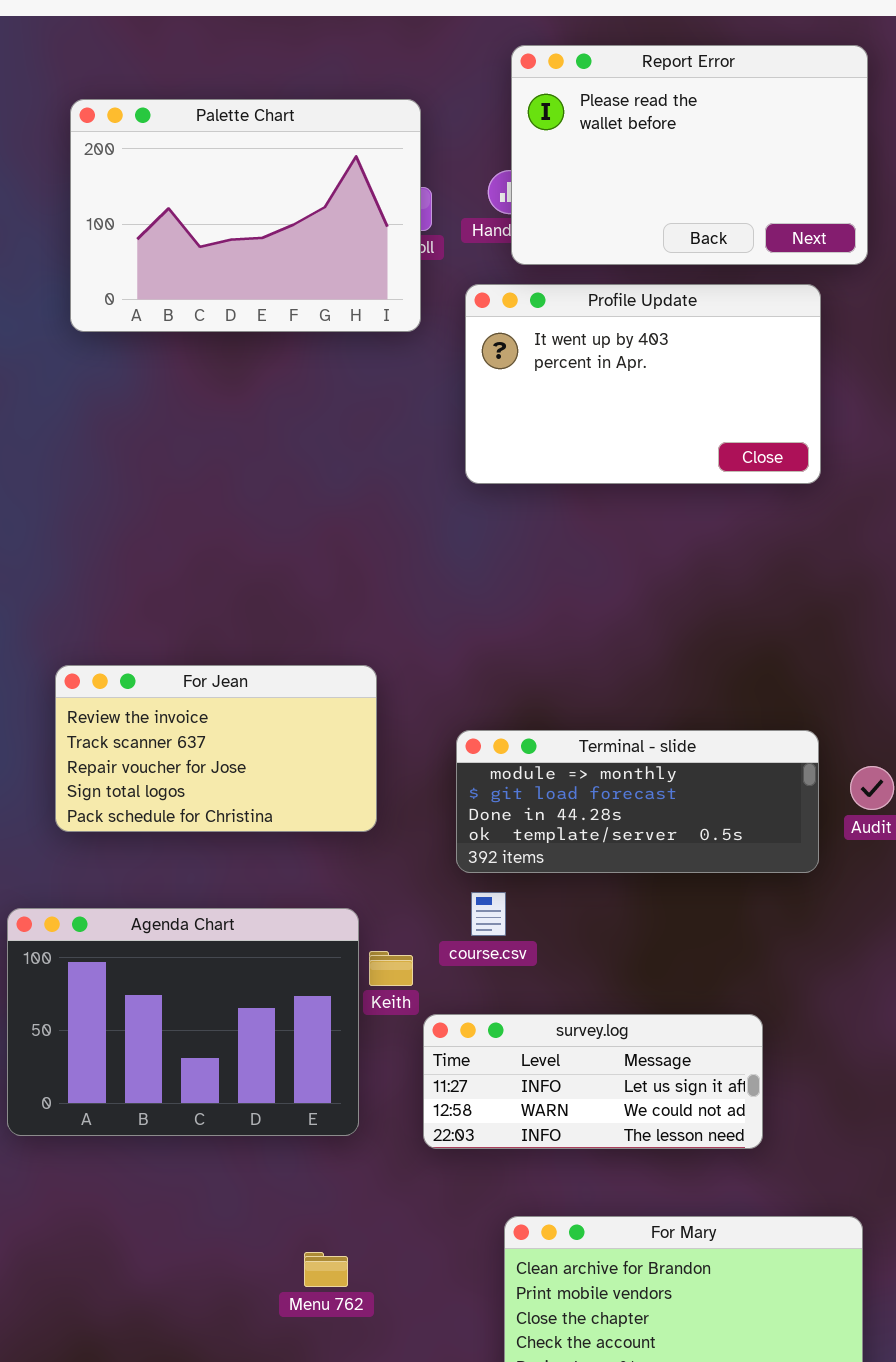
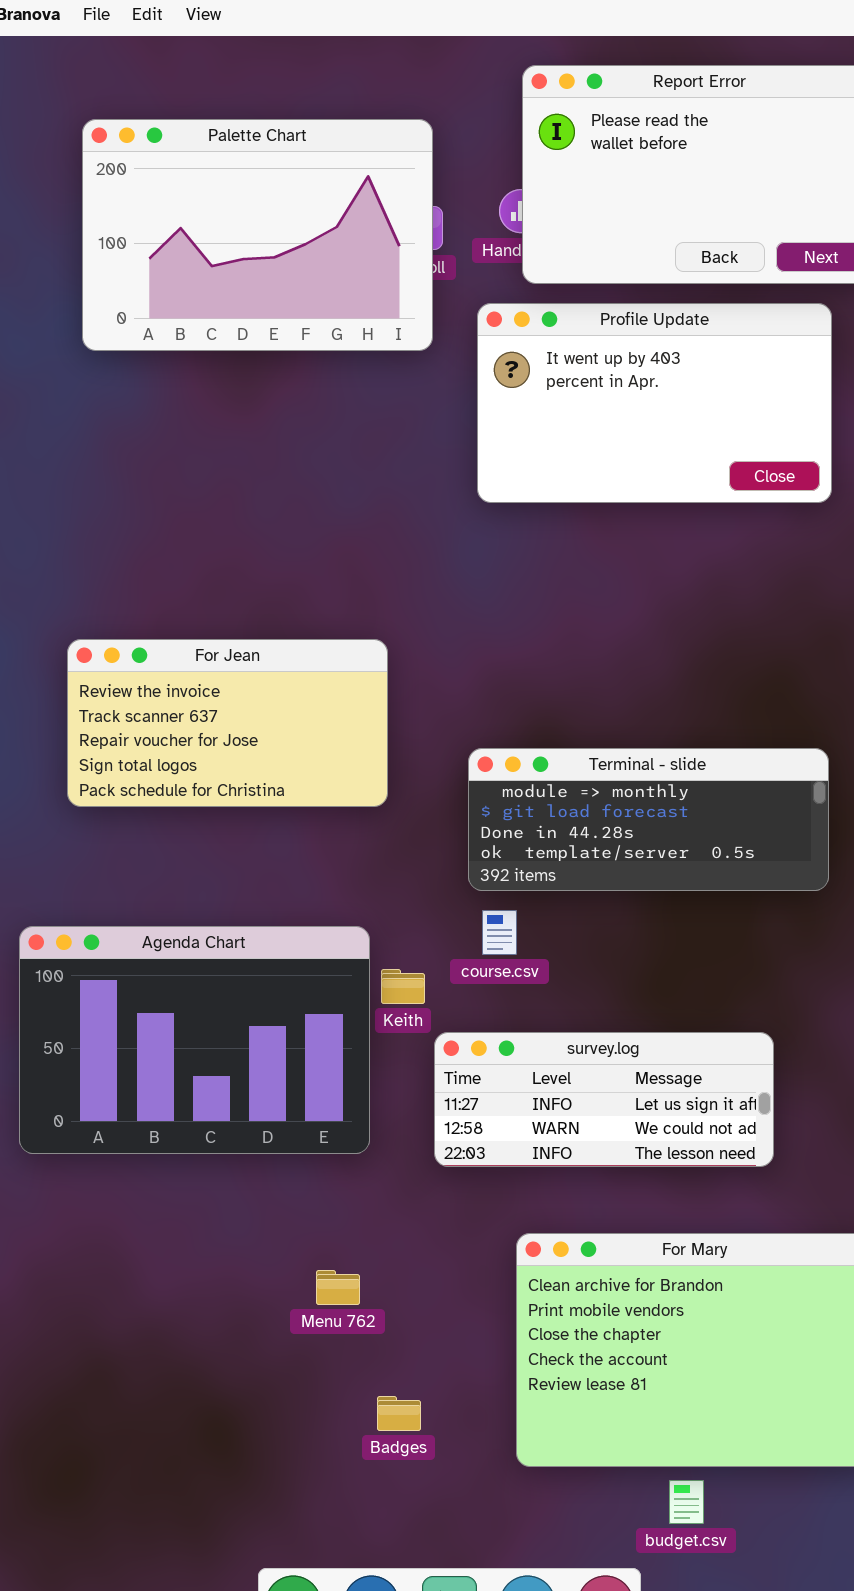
For Jean: [55,665,377,832] -> [67,639,388,807], moved

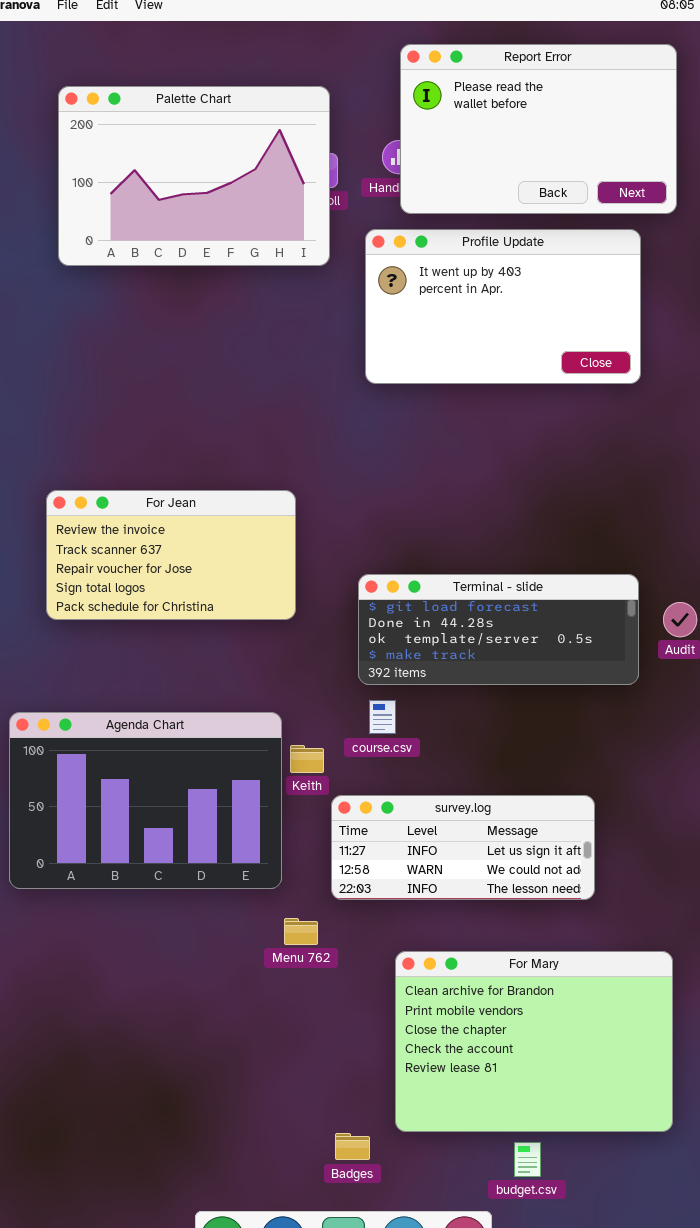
Terminal - slide: [468,748,829,891] -> [358,574,639,685], scrolled down 1 row
Menu 762: [316,1270,360,1305] -> [284,918,318,945], moved
Badges: [377,1396,421,1431] -> [335,1133,370,1160], moved

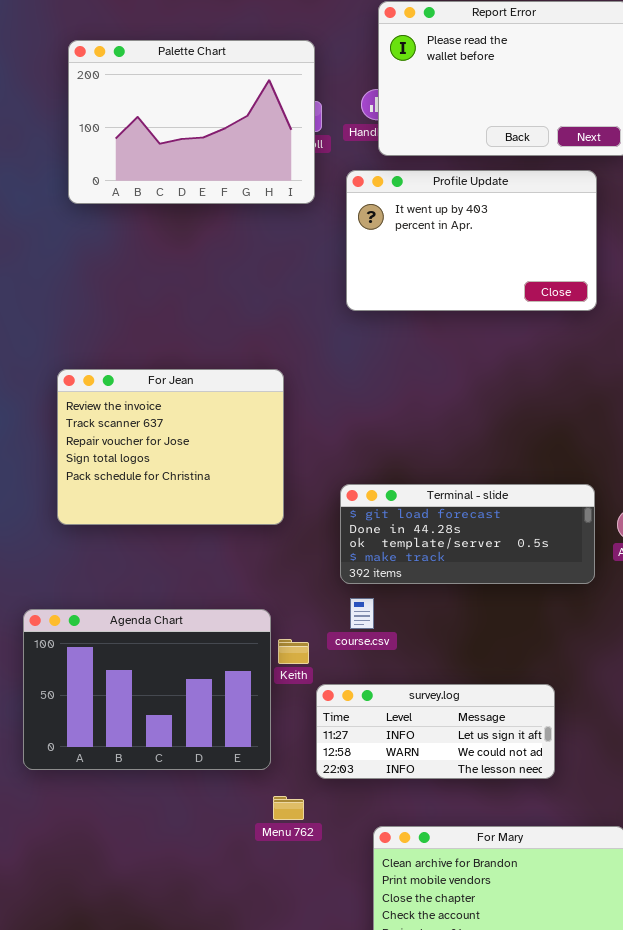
For Jean: [46,490,296,620] -> [57,369,284,525], resized

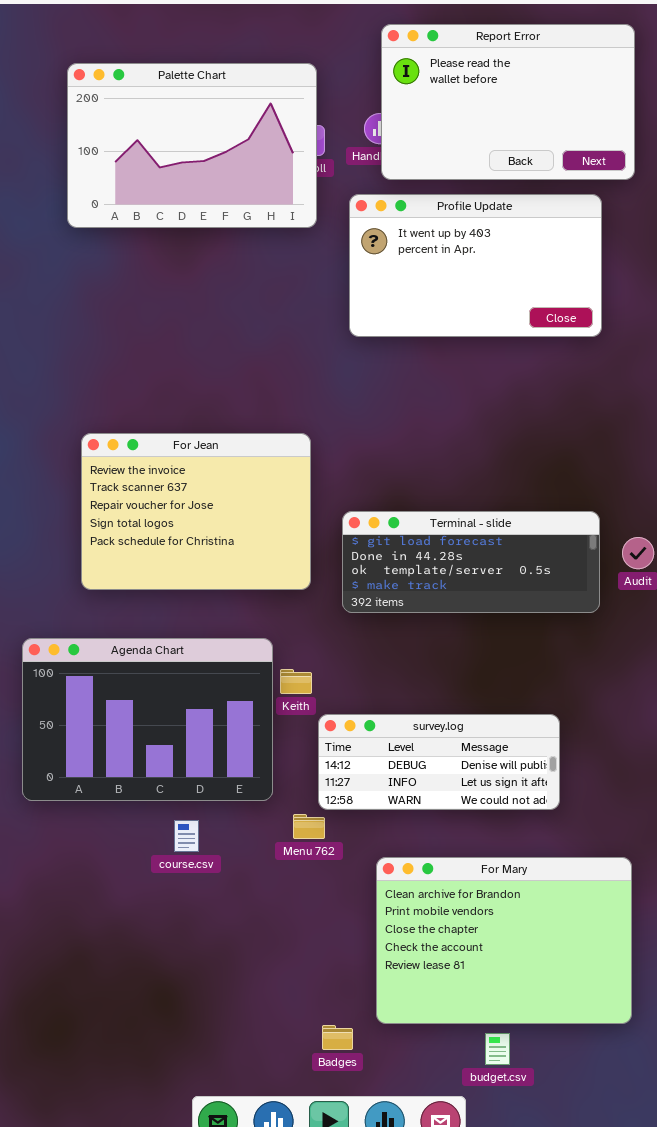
For Jean: [57,369,284,525] -> [81,433,311,590], moved
course.csv: [350,598,374,629] -> [174,820,199,852], moved
survey.log: [316,684,555,779] -> [318,714,560,810], scrolled up 1 row
Menu 762: [273,796,304,820] -> [293,814,325,839], moved

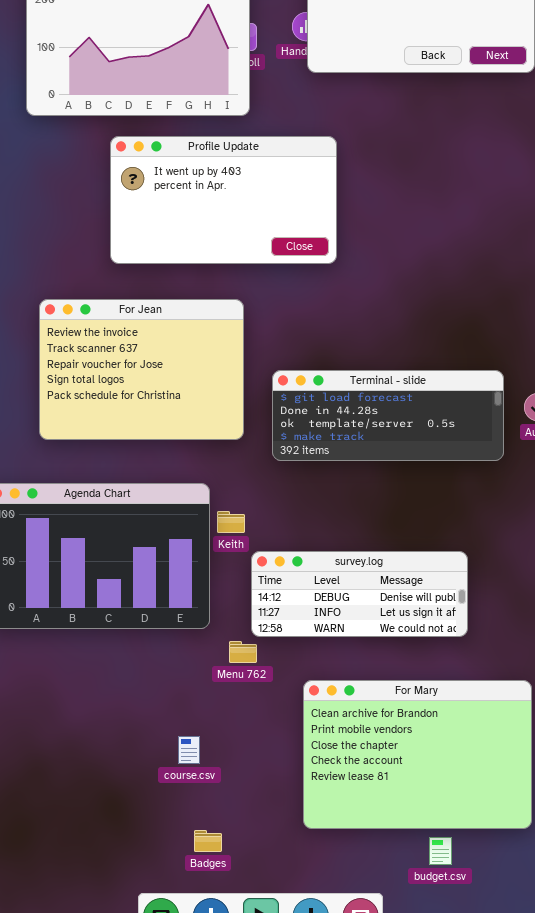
Profile Update: [349,194,602,337] -> [110,136,337,264], moved
course.csv: [174,820,199,852] -> [178,736,200,764], moved
Badges: [322,1025,353,1050] -> [194,830,222,852], moved
budget.csv: [485,1033,510,1065] -> [429,837,452,865], moved

